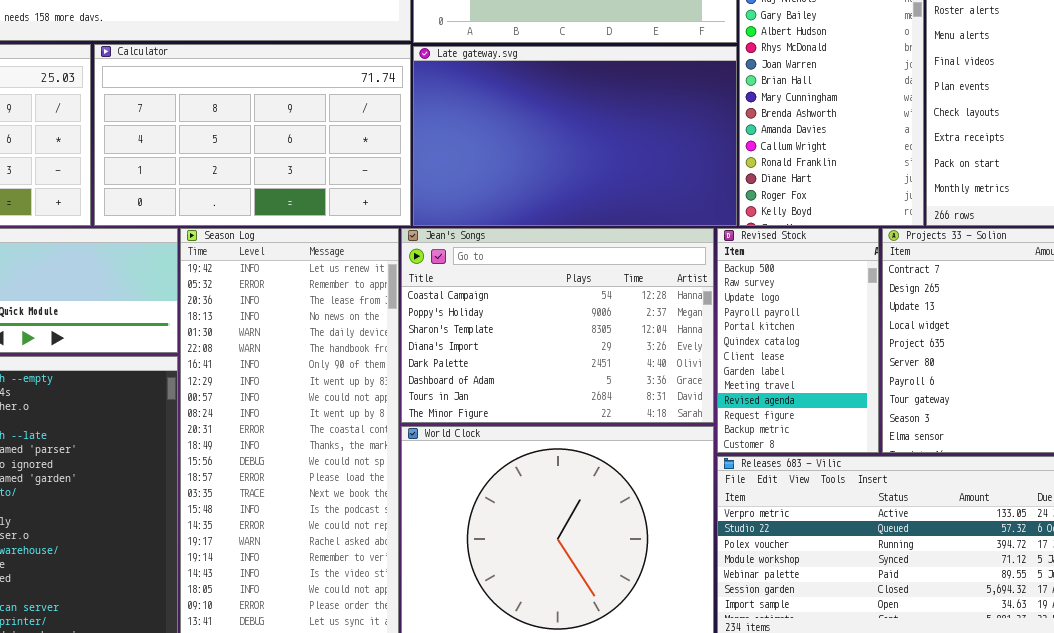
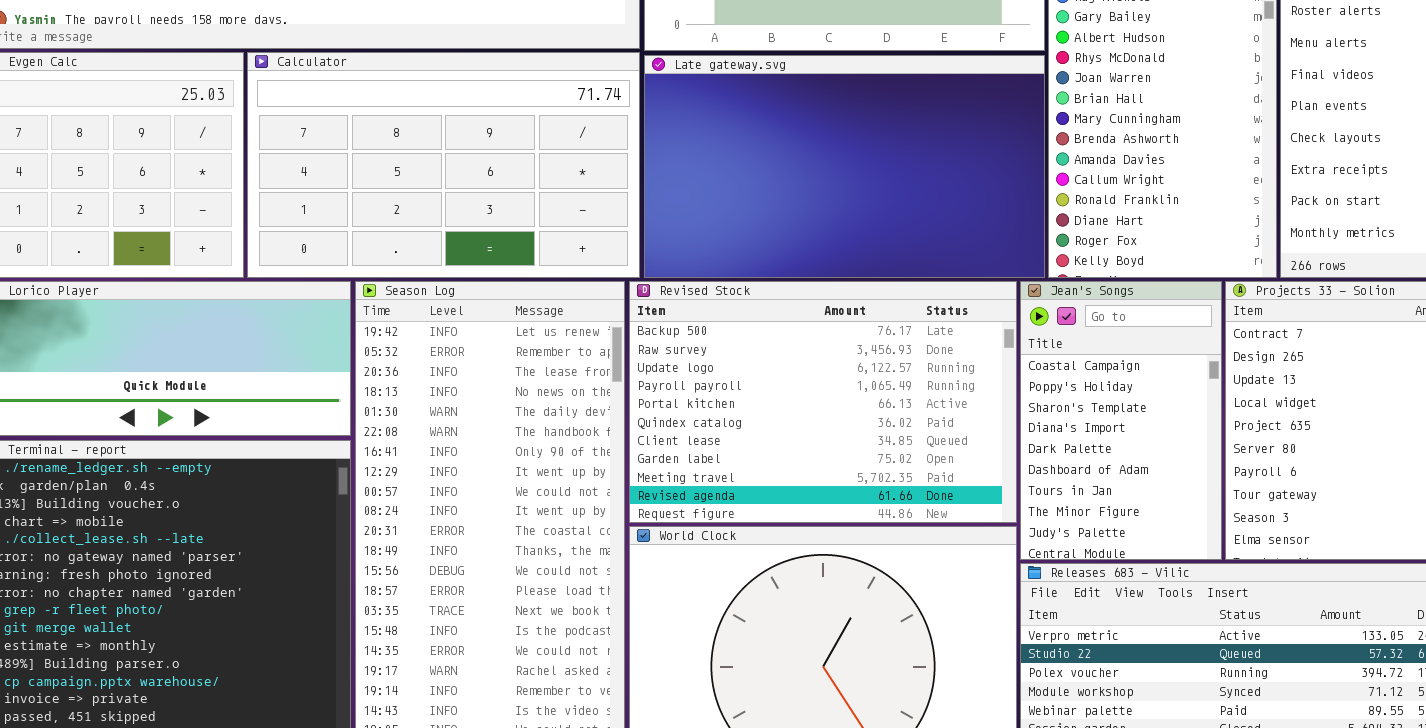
Jean's Songs: [401,228,714,423] -> [1020,281,1222,560], moved, resized
Revised Stock: [717,228,879,453] -> [629,281,1017,523], moved, resized

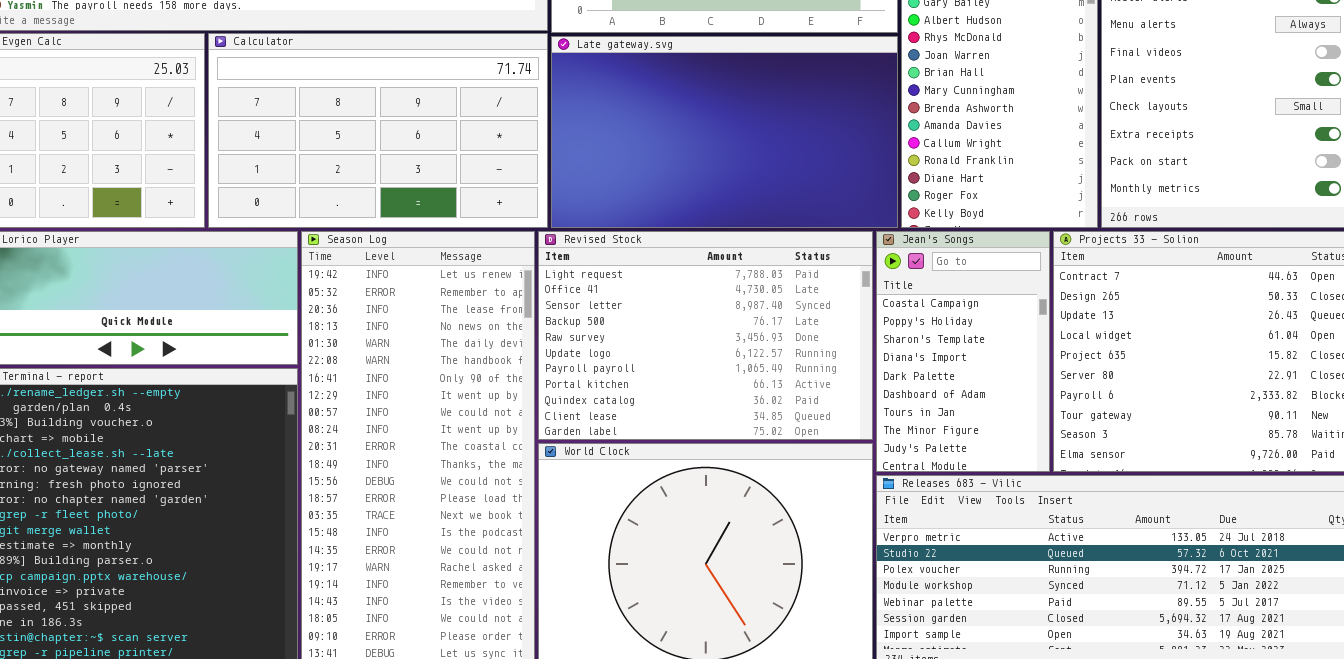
Revised Stock: [629,281,1017,523] -> [538,231,873,440], scrolled up 3 rows

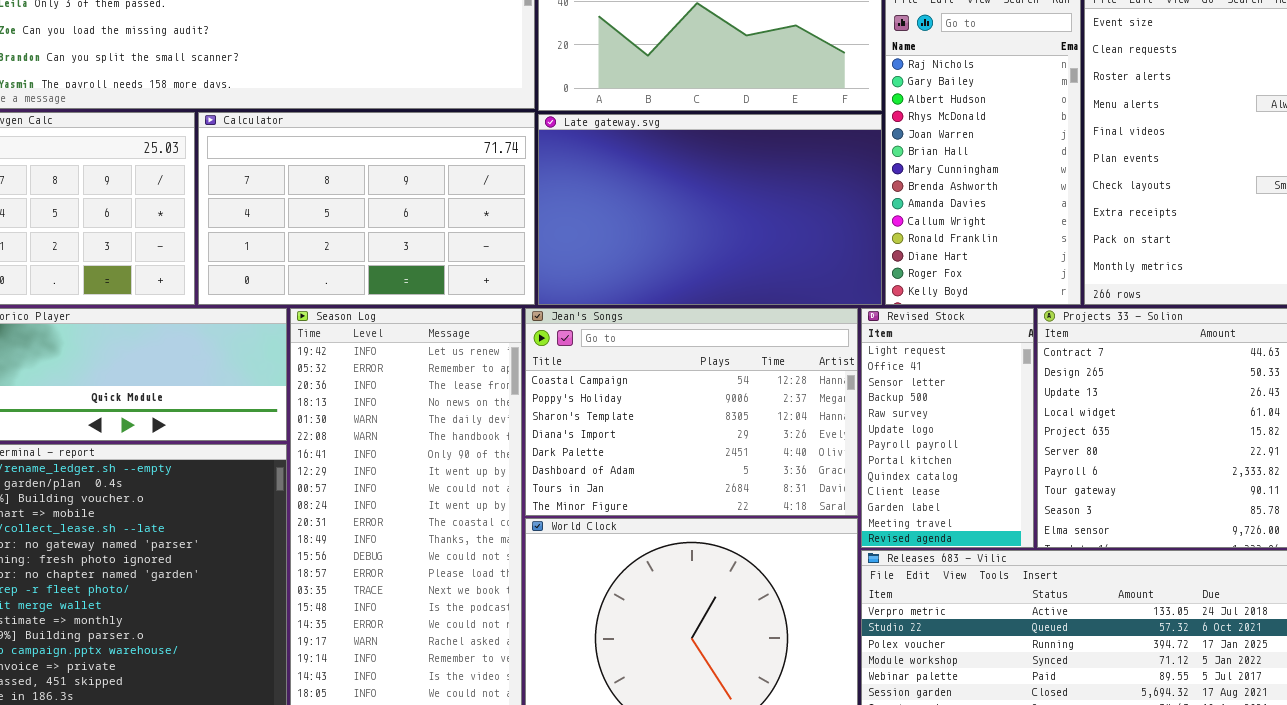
Revised Stock: [538,231,873,440] -> [861,308,1034,548], moved, resized
Jean's Songs: [876,231,1050,472] -> [525,308,858,516], moved, resized

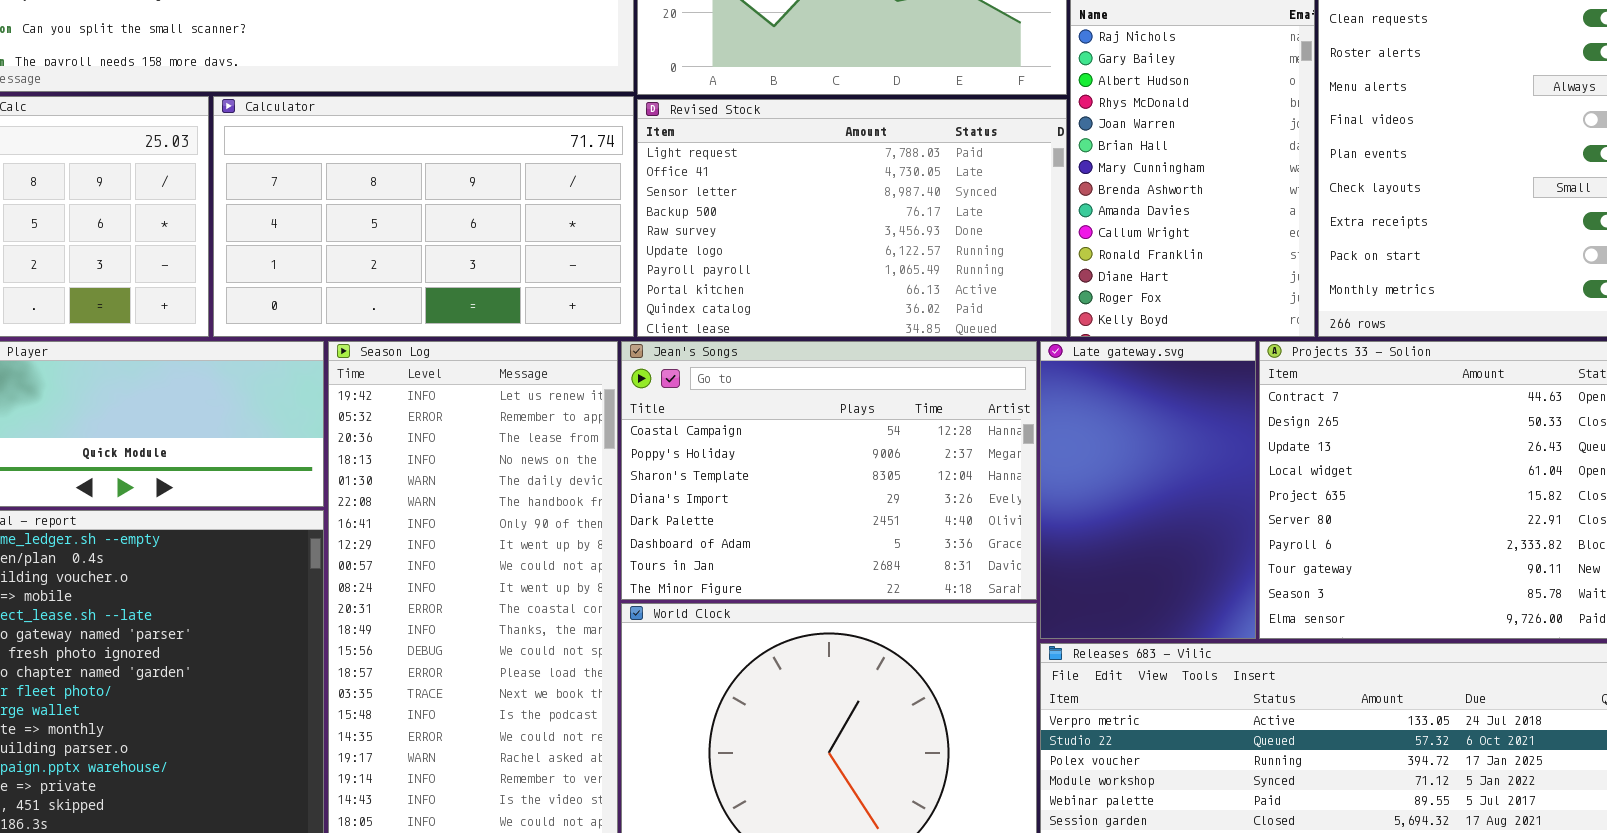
Late gateway.svg: [538,114,882,305] -> [1040,341,1256,639], moved, resized
Revised Stock: [861,308,1034,548] -> [637,99,1067,337], moved, resized

